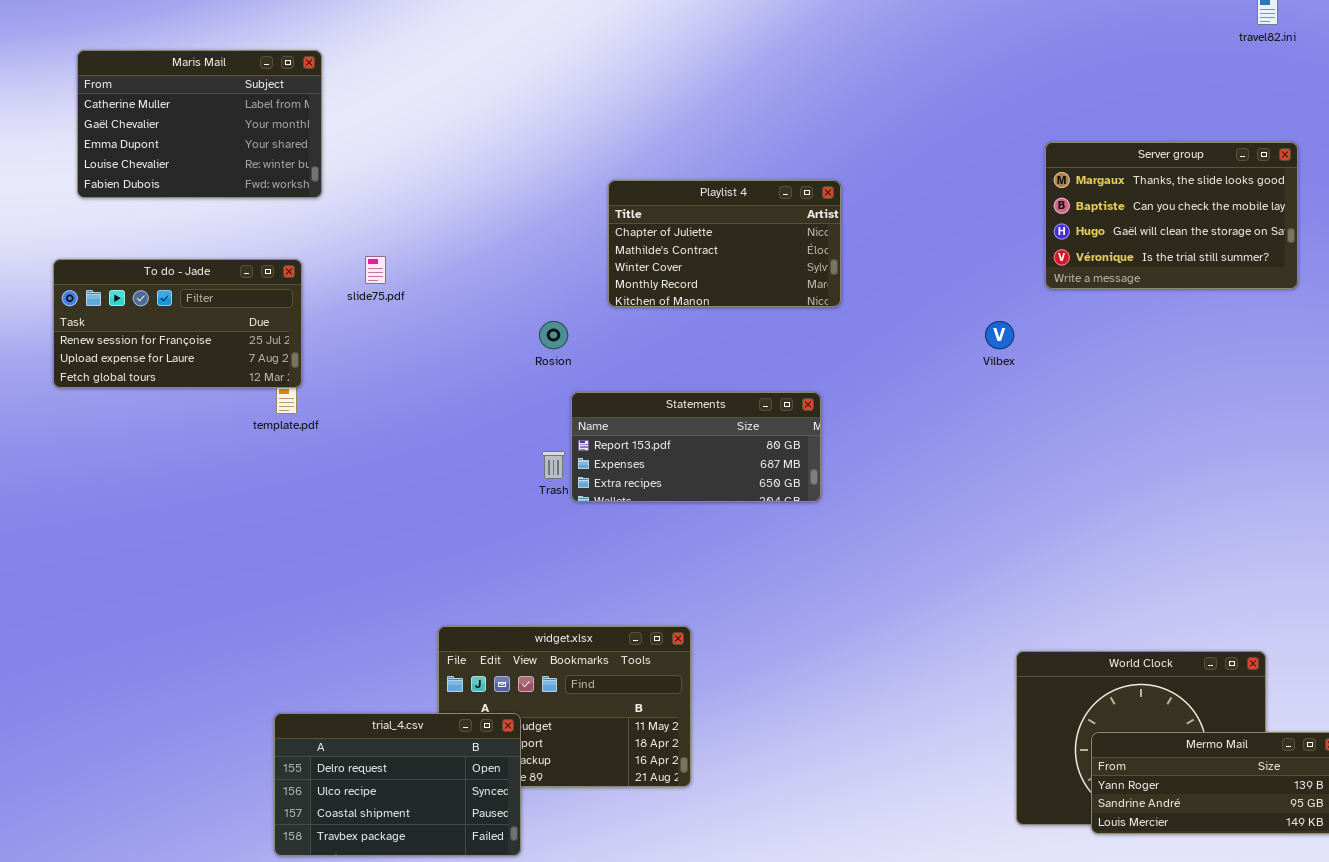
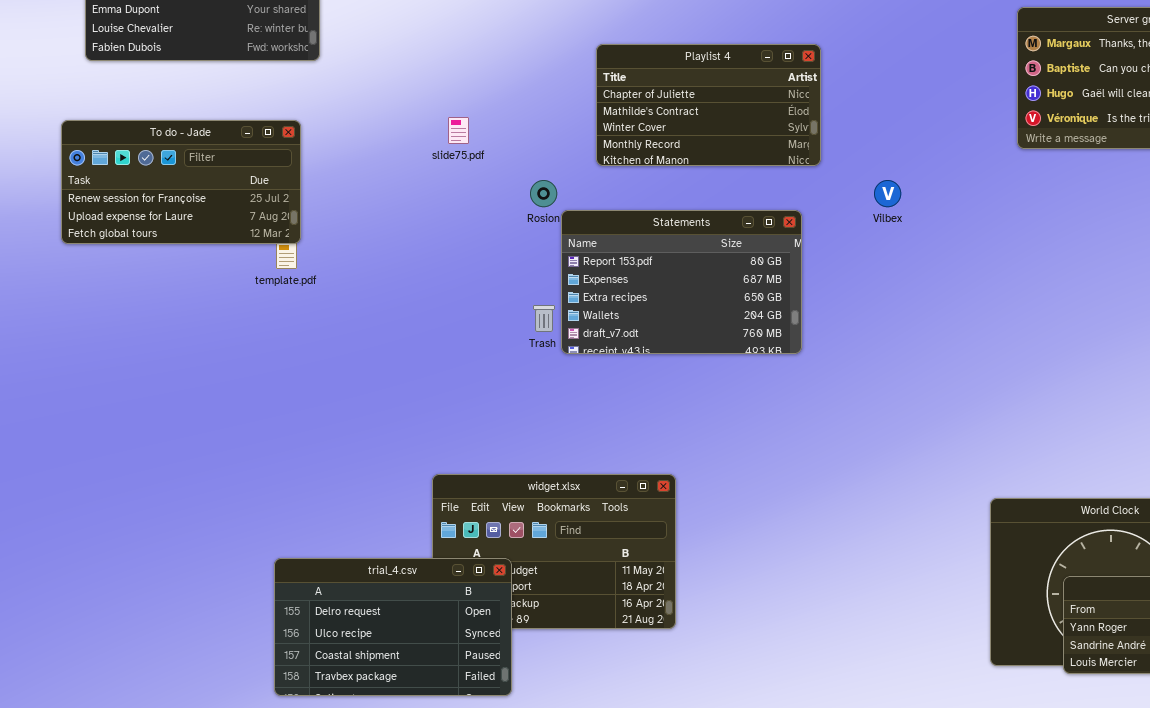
slide75.pdf: [365,256,386,284] -> [448,117,469,144], moved
Vilbex: [985,321,1014,349] -> [874,180,901,207], moved
Statements: [571,392,821,502] -> [561,210,802,354], resized

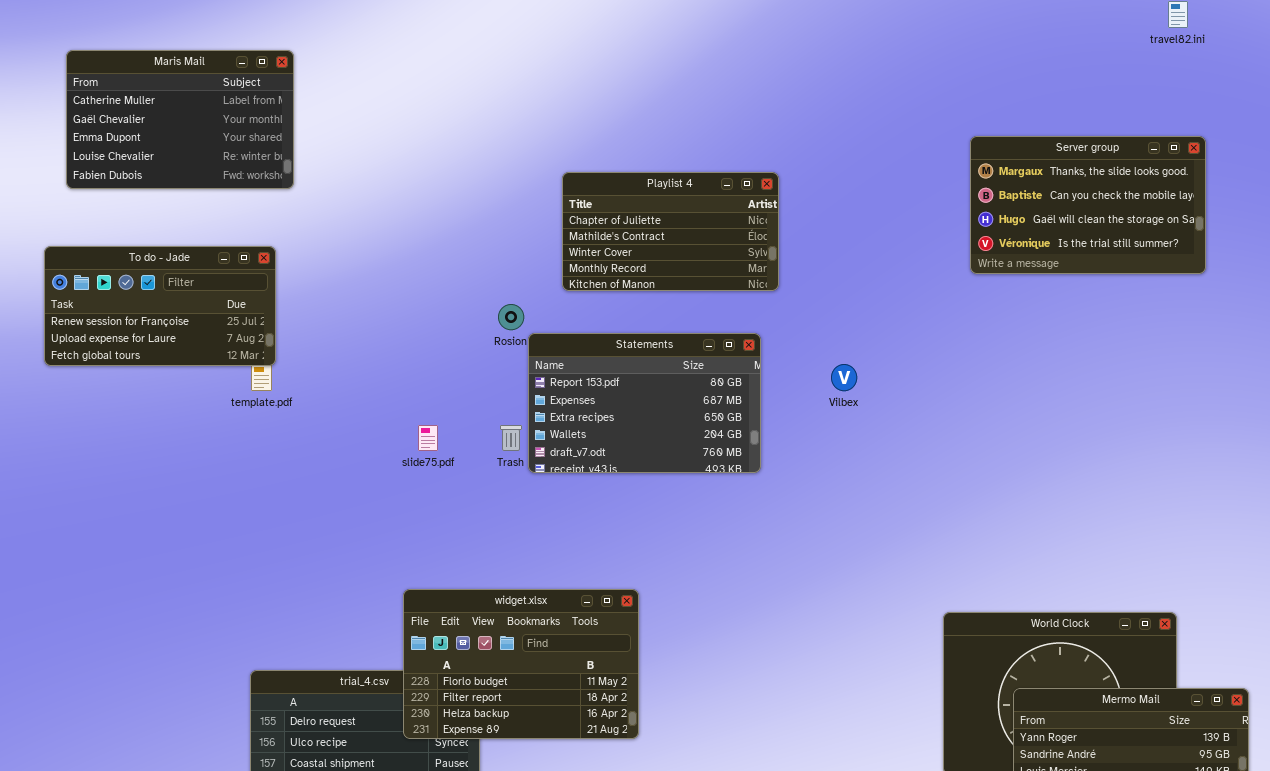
slide75.pdf: [448,117,469,144] -> [418,425,438,451], moved
Vilbex: [874,180,901,207] -> [831,364,857,391], moved
widget.xlsx: [432,474,676,629] -> [403,589,639,739], raised

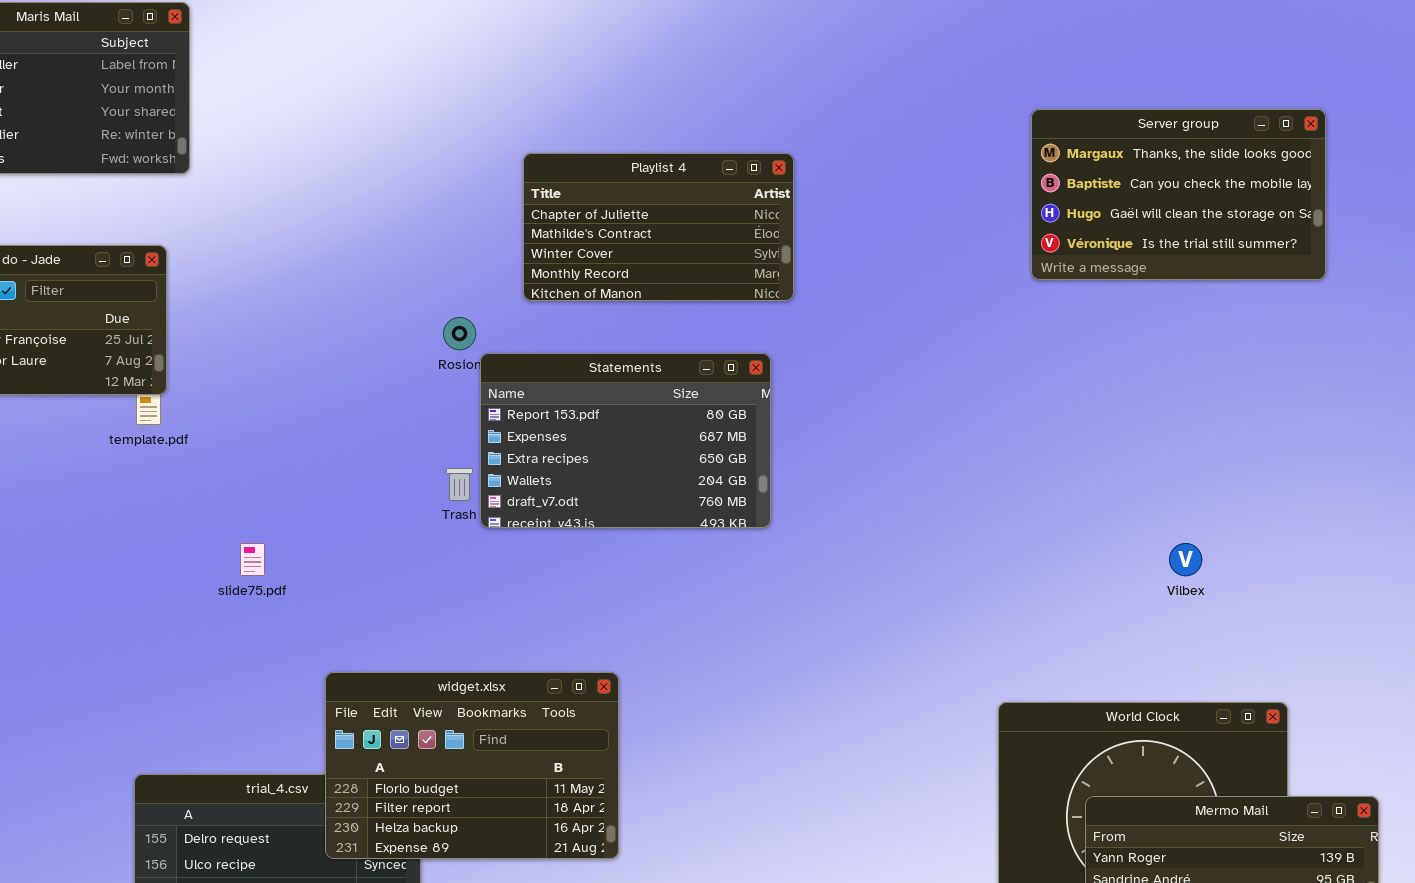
Vilbex: [831,364,857,391] -> [1169,543,1202,576], moved
slide75.pdf: [418,425,438,451] -> [240,543,265,576], moved

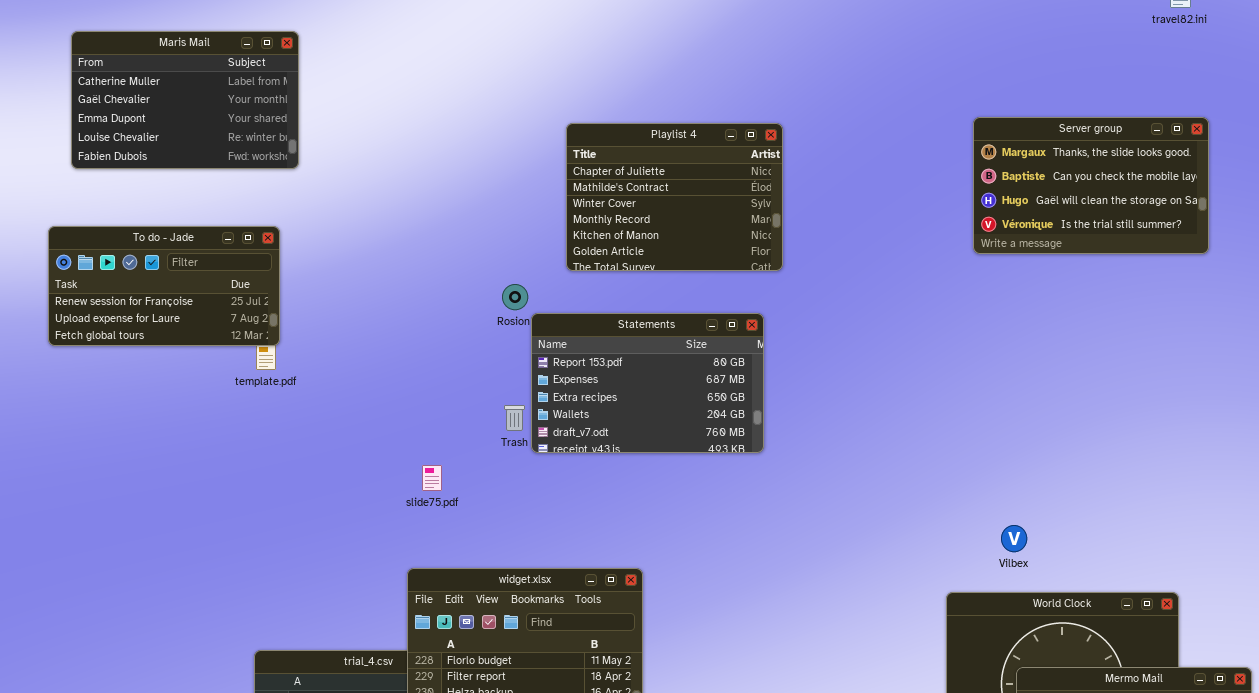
Playlist 4: [523,153,794,301] -> [566,123,783,271], resized
slide75.pdf: [240,543,265,576] -> [422,465,442,491], moved
Vilbex: [1169,543,1202,576] -> [1001,525,1027,552], moved

